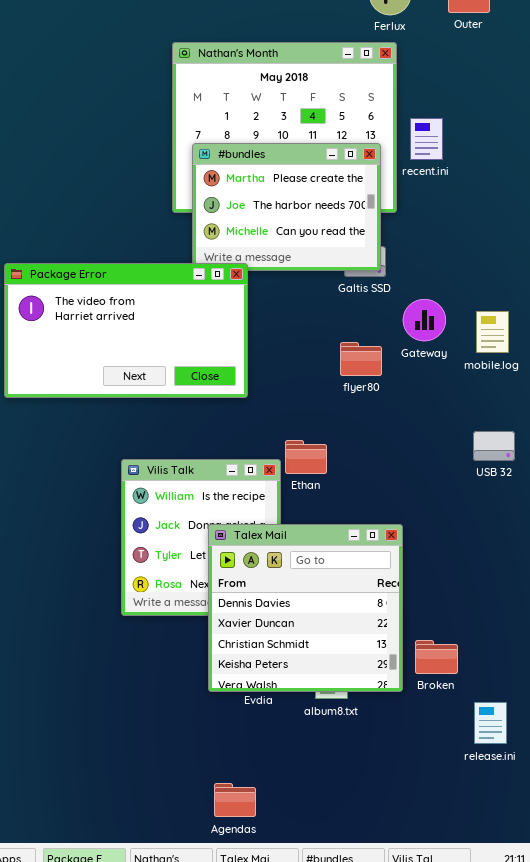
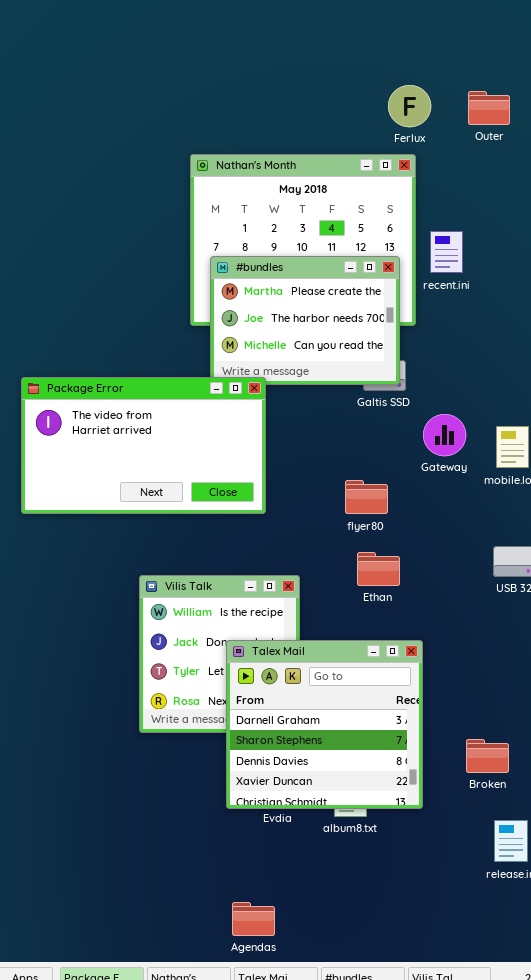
flyer80: [340,342,382,376] -> [345,480,388,514], moved
Ethan: [285,440,327,474] -> [357,552,400,586], moved
Talex Mail: [208,524,403,692] -> [226,640,423,809], scrolled up 2 rows
Broken: [415,640,458,674] -> [466,739,509,773], moved

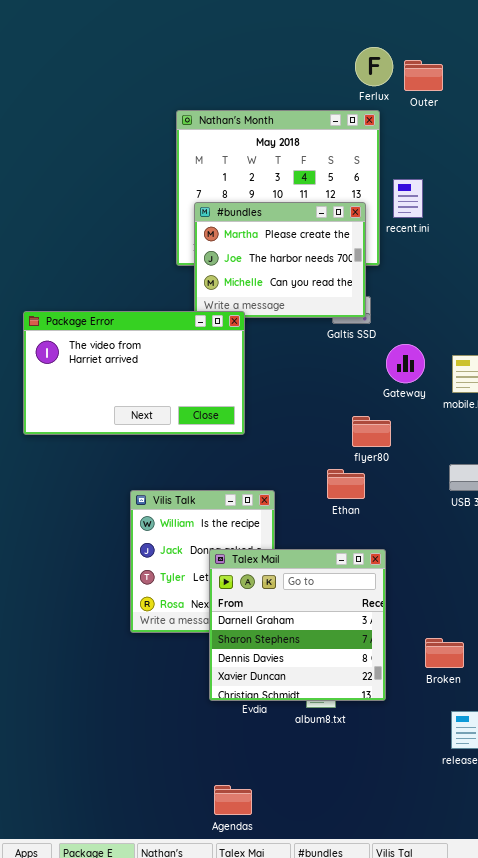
Outer: [468,91,510,125] -> [404,60,443,91], moved
flyer80: [345,480,388,514] -> [352,416,391,447], moved

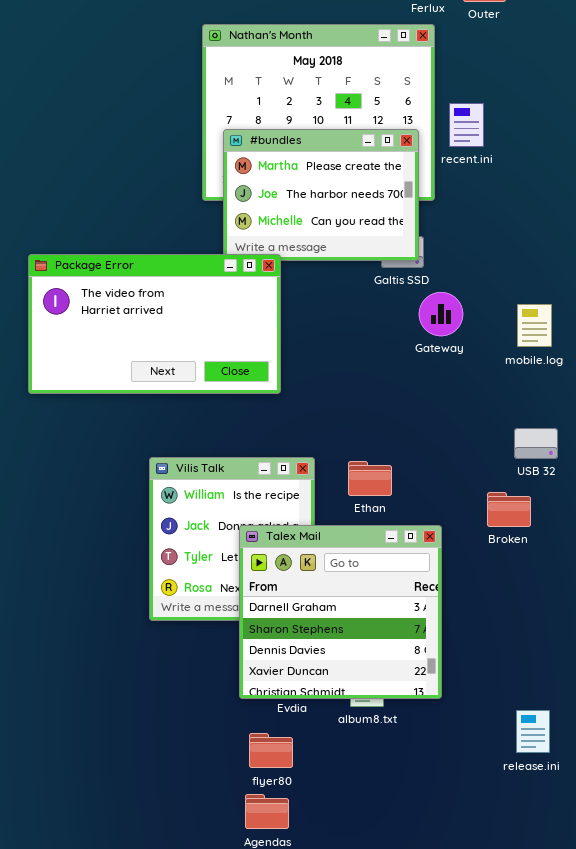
Gateway: [386,344,425,383] -> [419,292,463,336], moved
flyer80: [352,416,391,447] -> [249,733,293,768], moved
Ethan: [327,469,365,499] -> [348,461,392,496], moved
Broken: [425,638,464,668] -> [487,492,531,527], moved

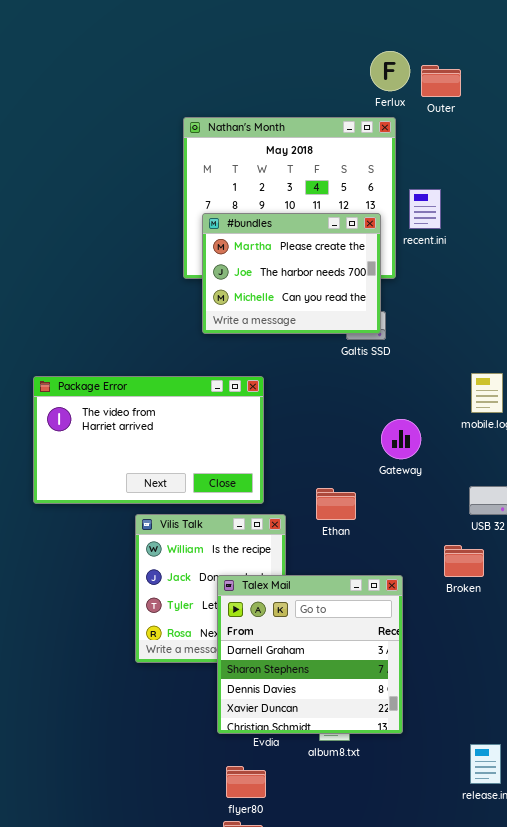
Package Error: [28,254,281,394] -> [33,376,264,504], moved
Gateway: [419,292,463,336] -> [381,419,421,459], moved
Ethan: [348,461,392,496] -> [316,488,356,520], moved

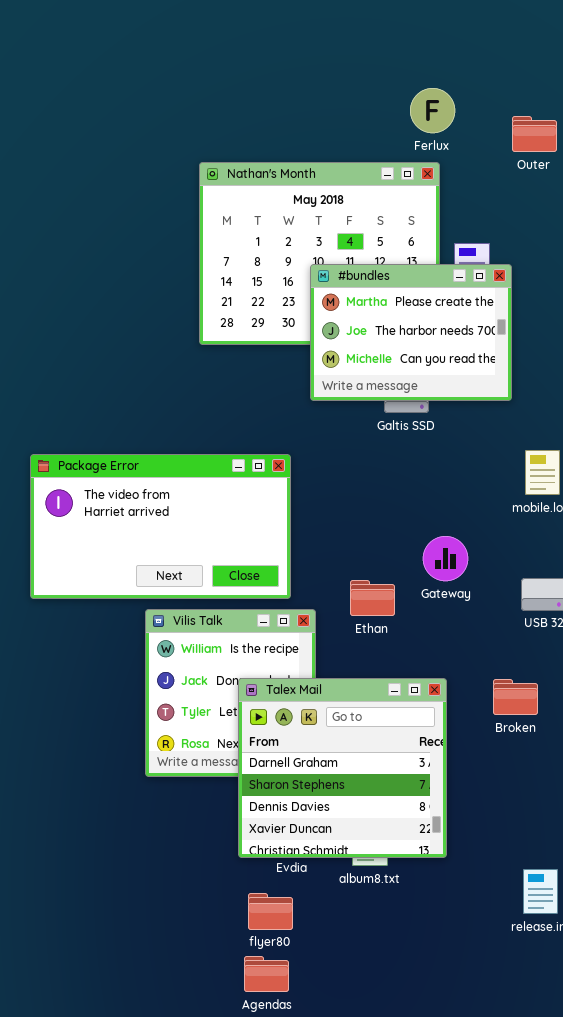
Outer: [421,65,461,97] -> [512,116,557,152], moved
#bundles: [202,213,381,334] -> [310,264,512,401], moved
Gateway: [381,419,421,459] -> [423,536,468,581], moved
Broken: [444,545,484,577] -> [493,679,538,715], moved

